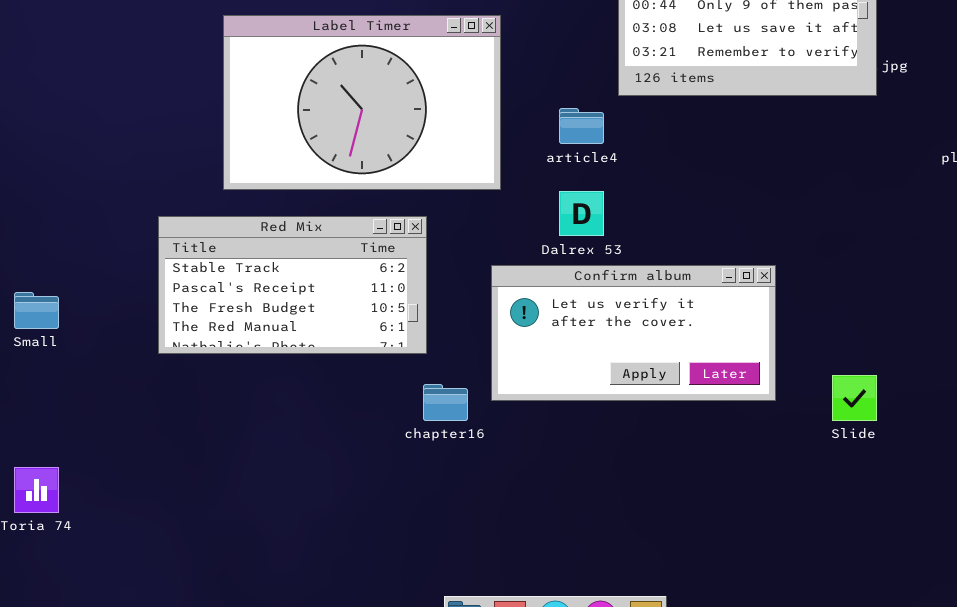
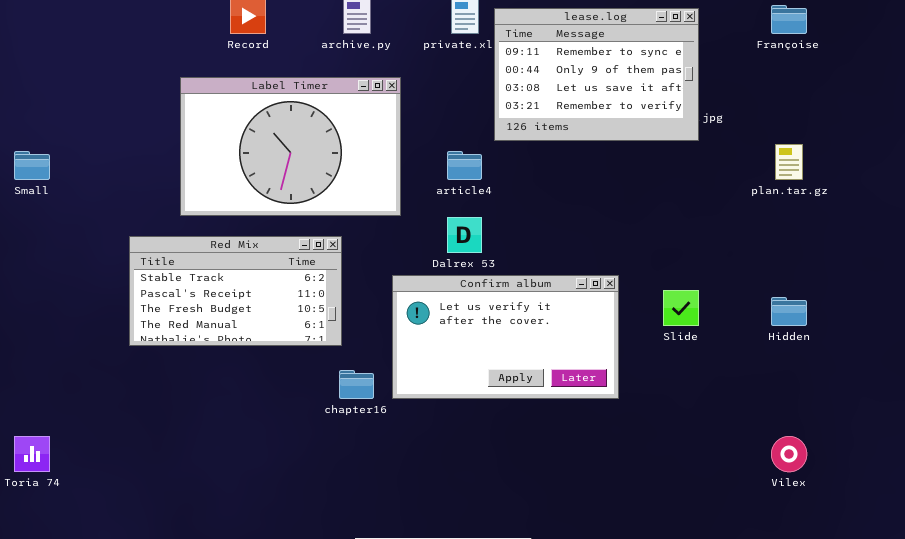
Confirm album: [491,265,776,401] -> [392,275,619,399], resized
Small: [14,292,59,329] -> [14,151,50,180], moved
Slide: [832,375,877,421] -> [663,290,699,326], moved

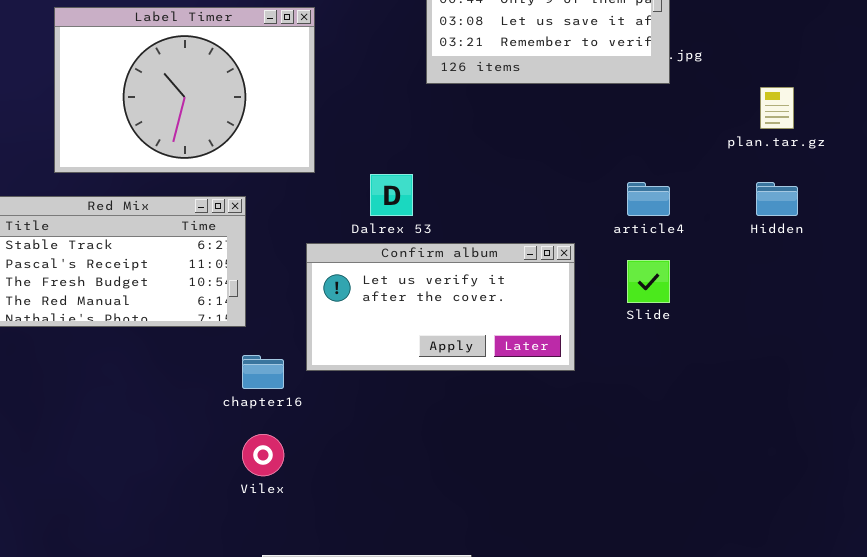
article4: [447,151,482,180] -> [627,182,670,216], moved
Confirm album: [392,275,619,399] -> [306,243,575,371], resized
Hidden: [771,297,807,326] -> [756,182,798,216], moved
Vilex: [771,436,807,472] -> [242,434,284,476], moved

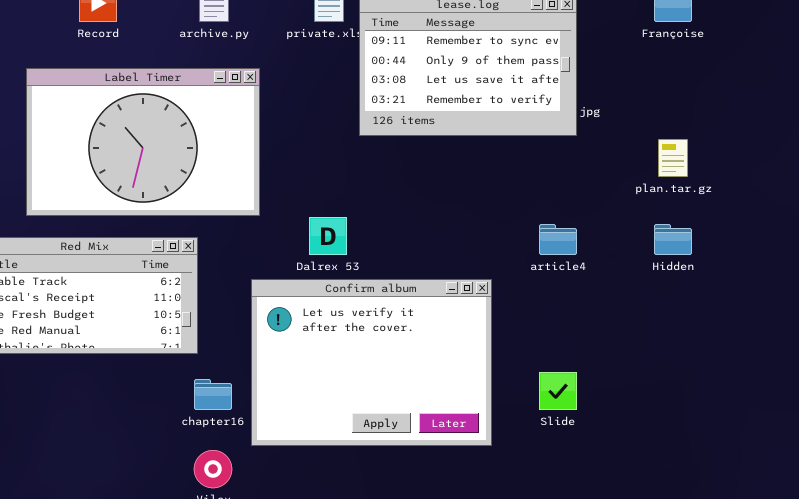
Confirm album: [306,243,575,371] -> [251,279,492,446], resized
Slide: [627,260,670,303] -> [539,372,577,410], moved

